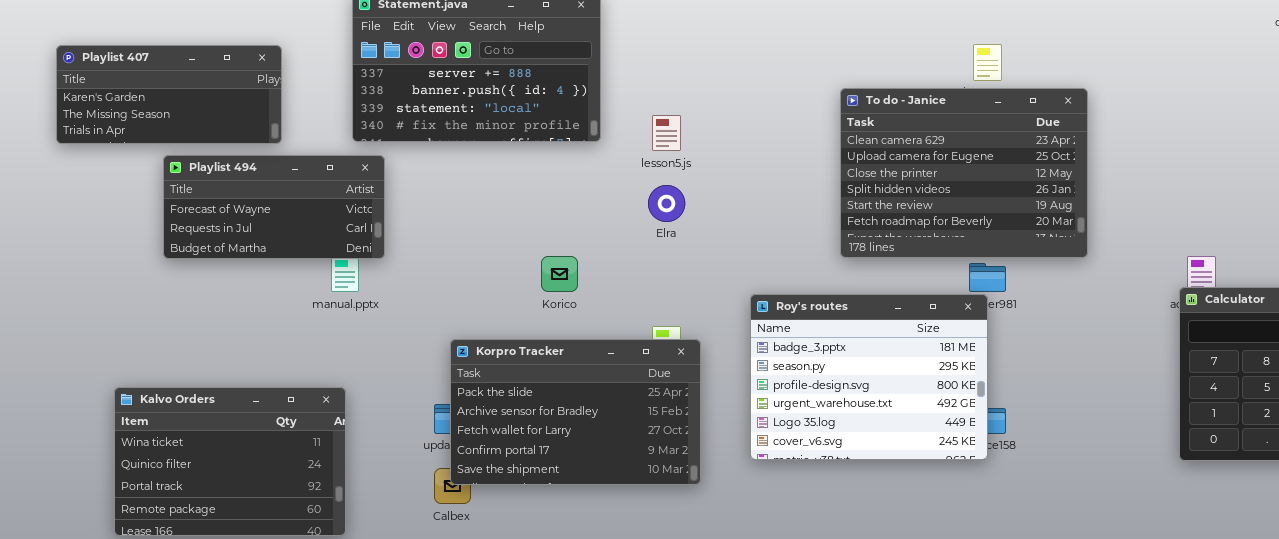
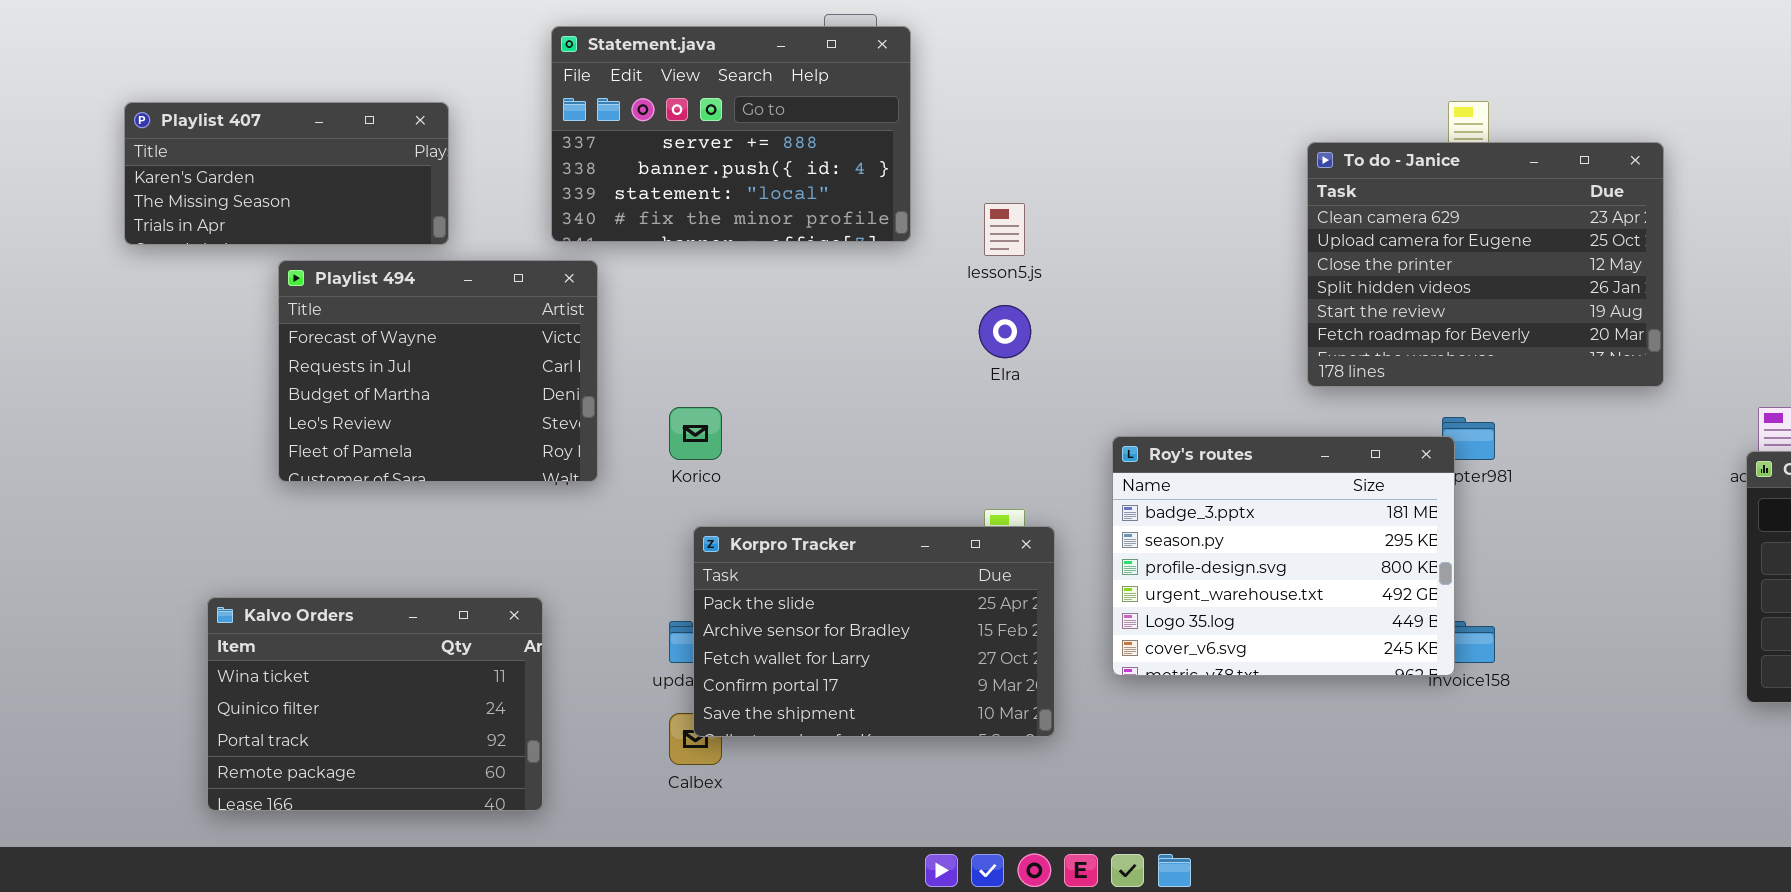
To do - Janice: [840,88,1088,258] -> [1307,142,1664,387], moved
Playlist 494: [163,155,385,259] -> [278,260,598,482], resized
Korico: [541,256,578,292] -> [669,407,722,460], moved
Roy's routes: [750,294,988,460] -> [1112,436,1455,676], moved

